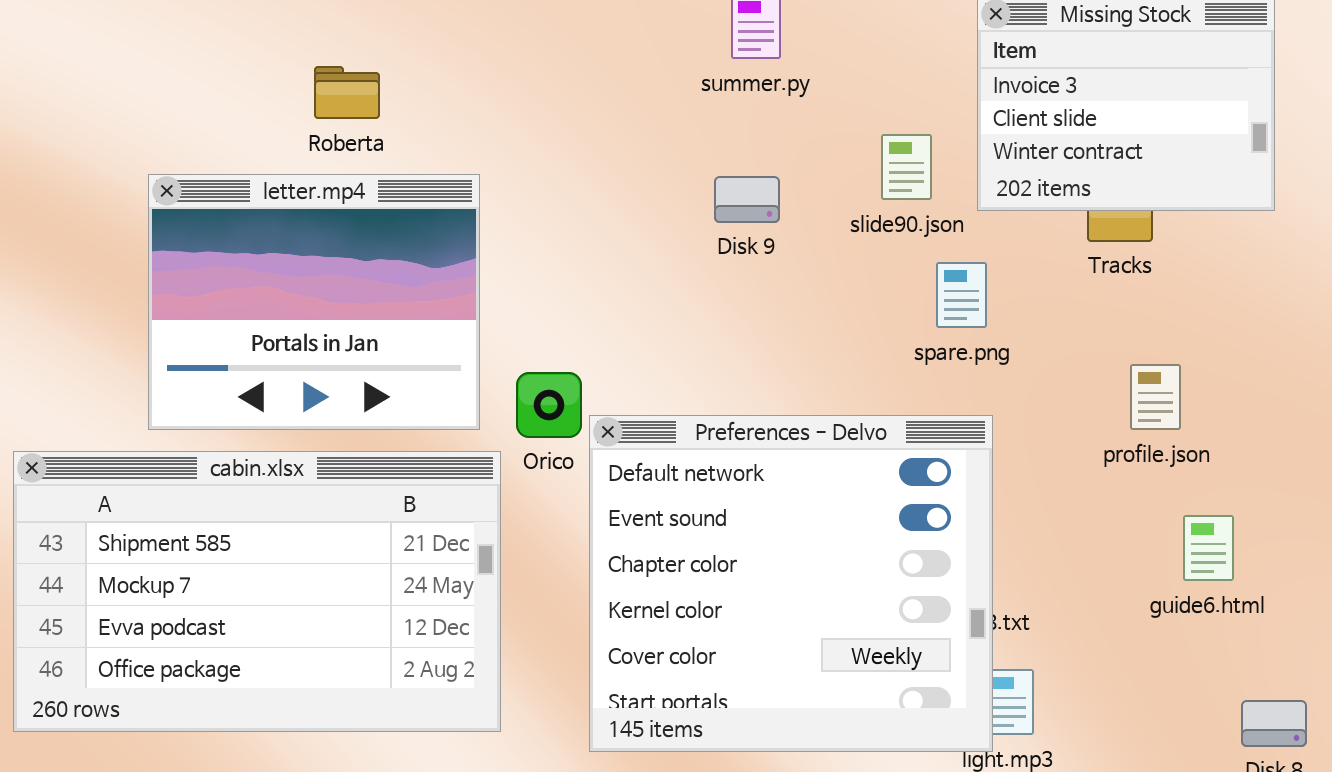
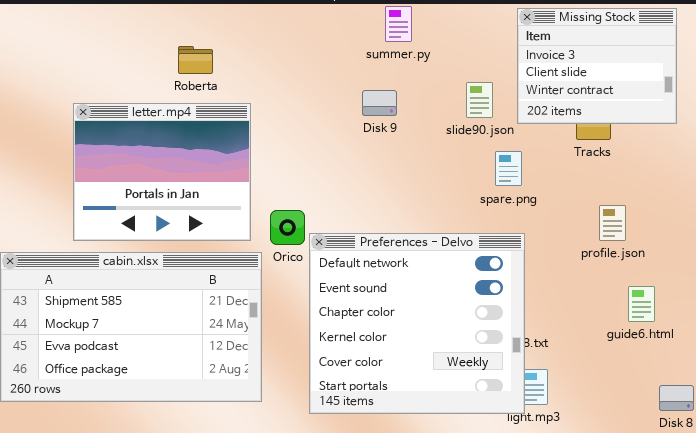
Roberta: [314,66,380,119] -> [178,46,213,74], moved
Disk 9: [714,176,780,223] -> [362,90,397,116], moved

